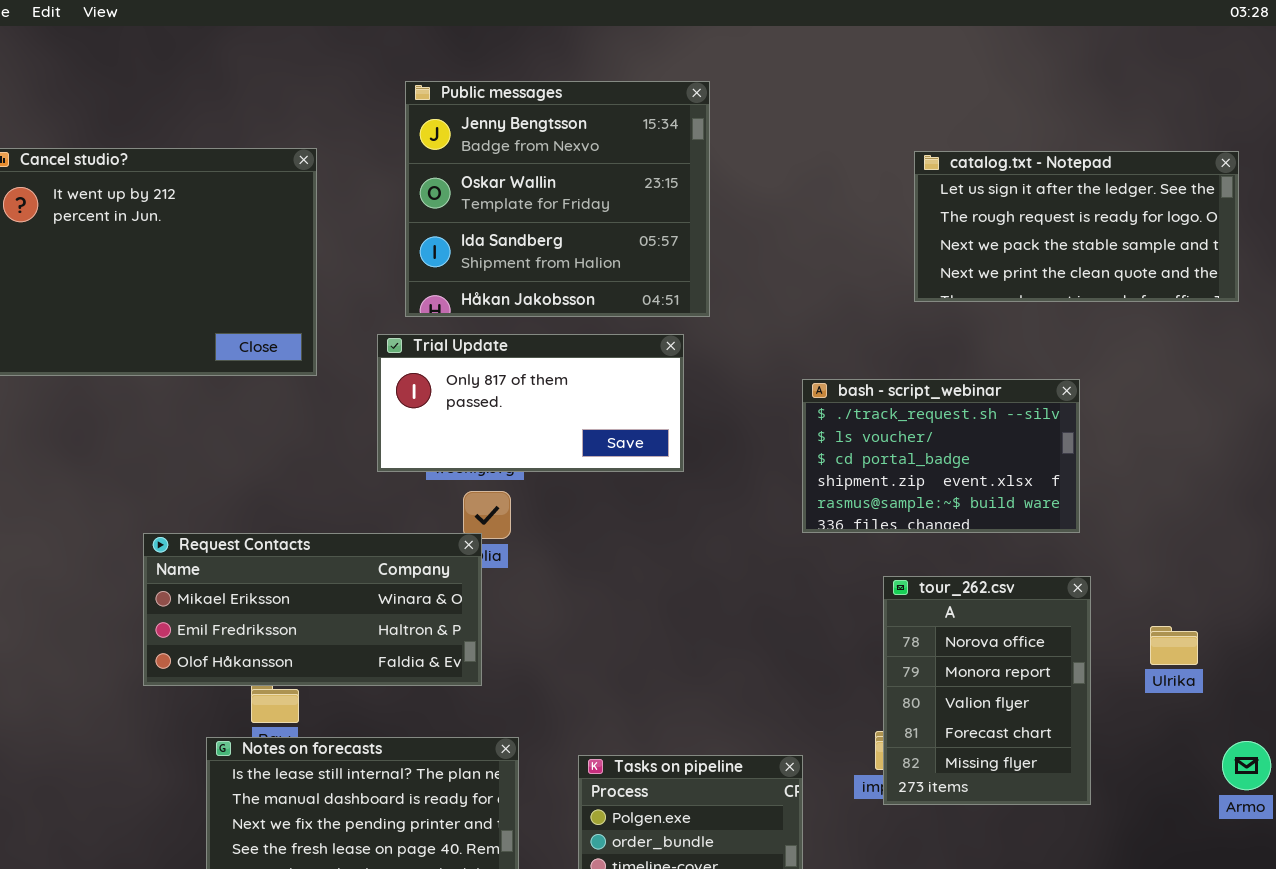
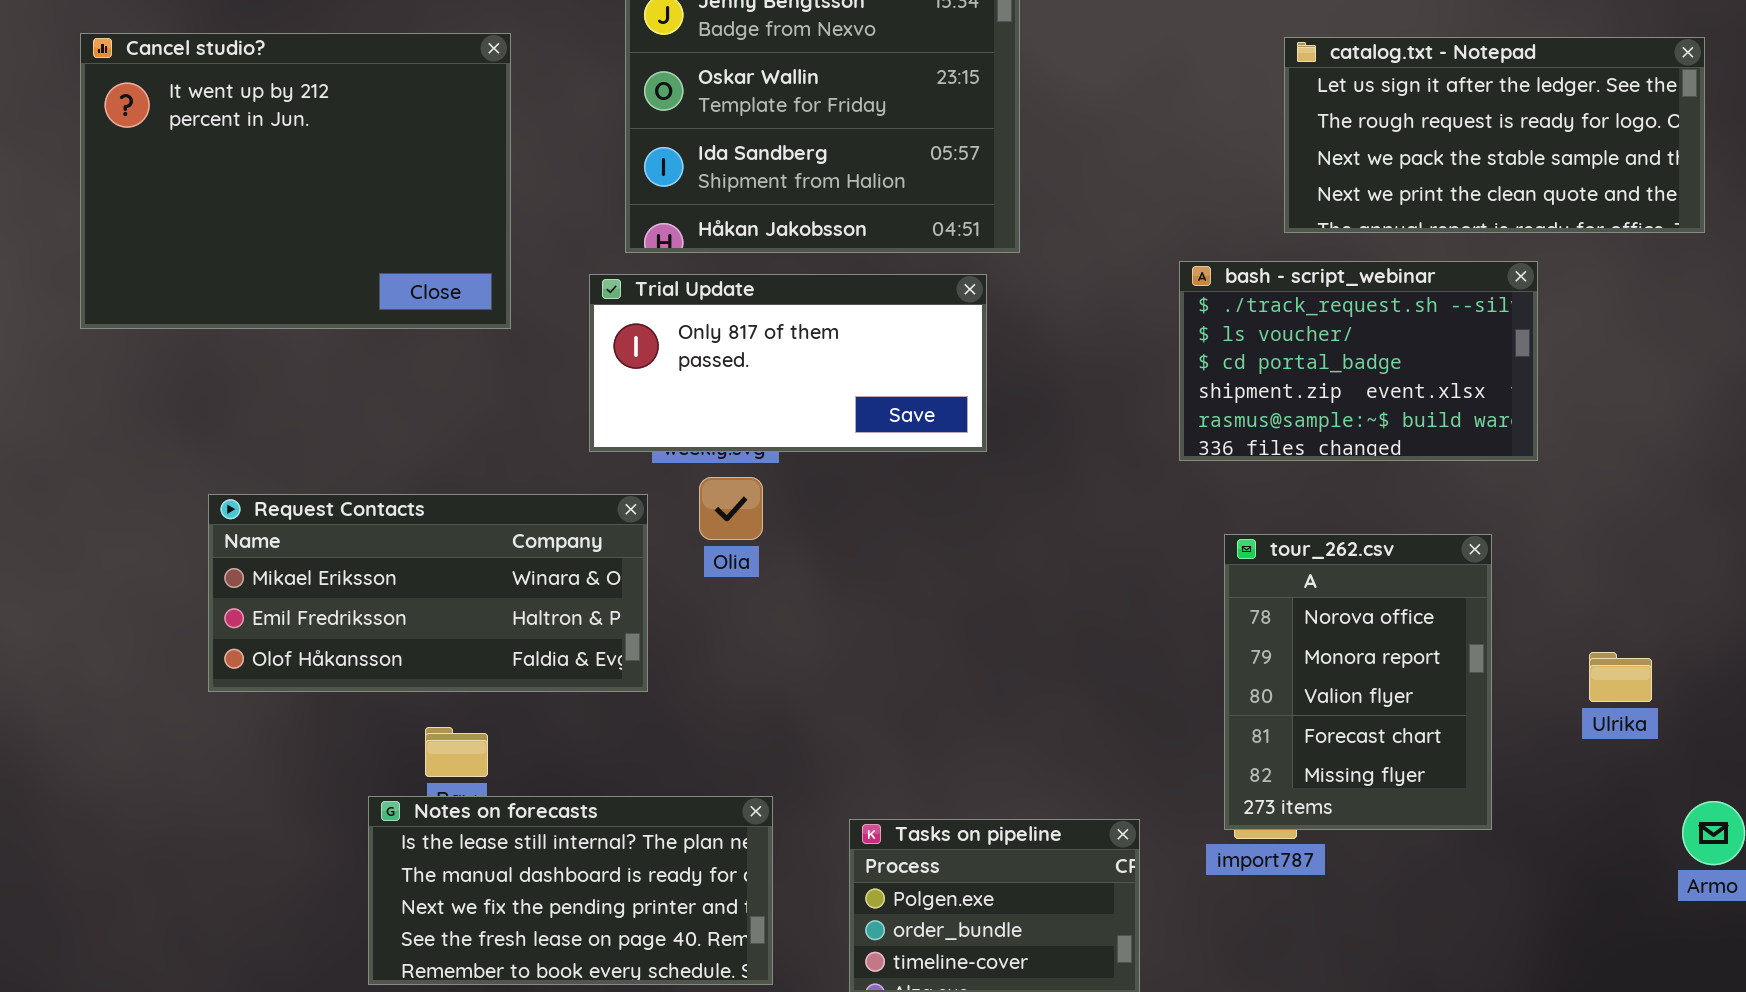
bash - script_webinar: [802,379,1080,533] -> [1179,261,1538,461], moved
Request Contacts: [143,533,482,686] -> [208,494,648,692], moved
tour_262.csv: [883,576,1091,805] -> [1224,534,1492,830], moved

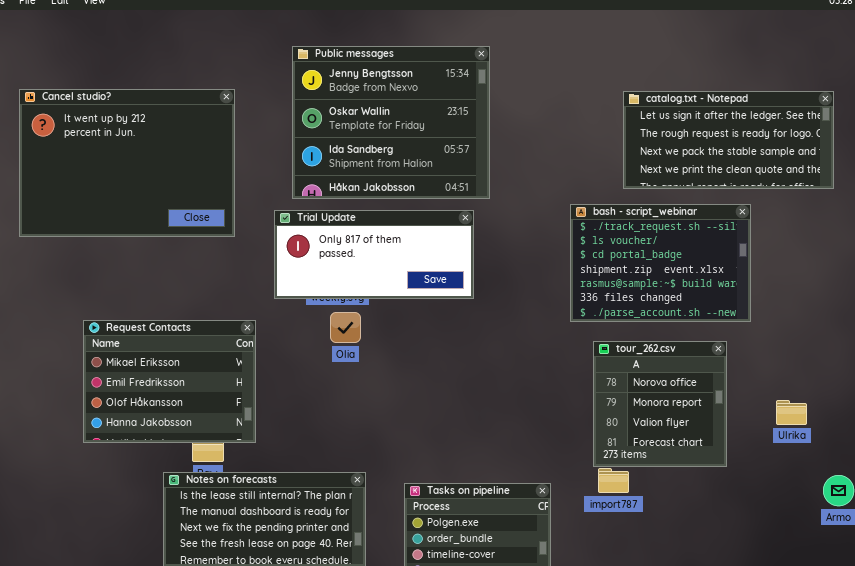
bash - script_webinar: [1179,261,1538,461] -> [570,204,751,322], resized
Request Contacts: [208,494,648,692] -> [83,320,256,443], resized
tour_262.csv: [1224,534,1492,830] -> [593,341,727,467], resized

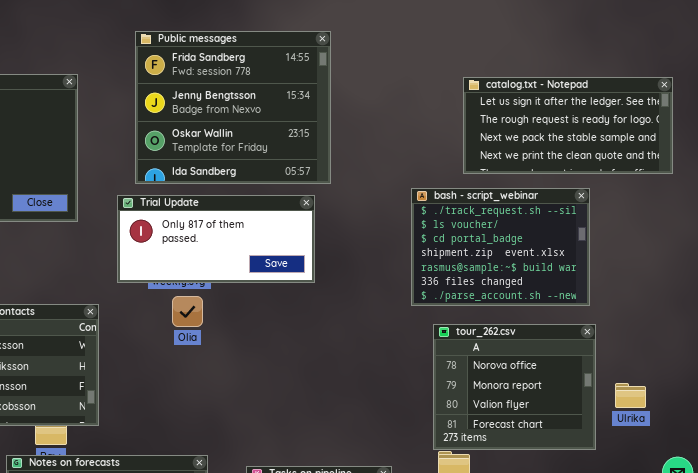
Public messages: [292,46,490,199] -> [135,31,331,184], scrolled up 1 row
tour_262.csv: [593,341,727,467] -> [433,324,596,450], resized

